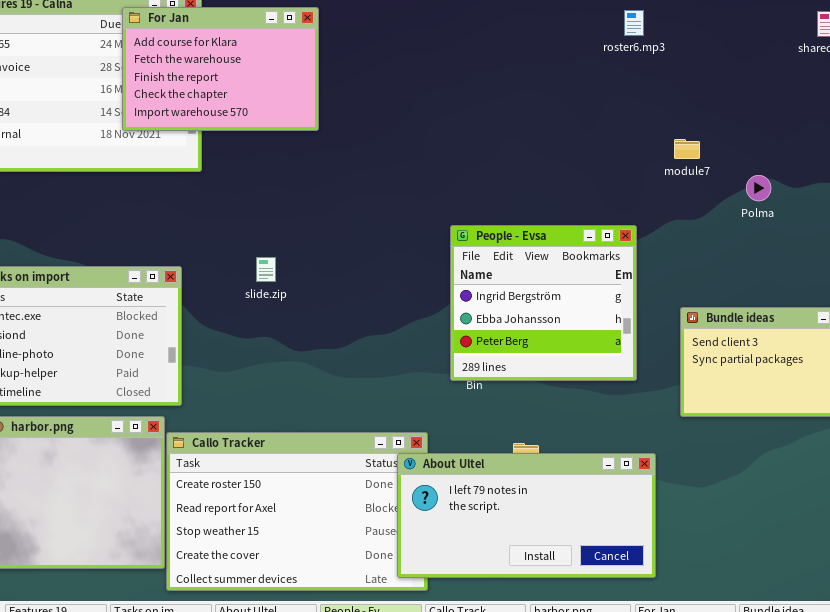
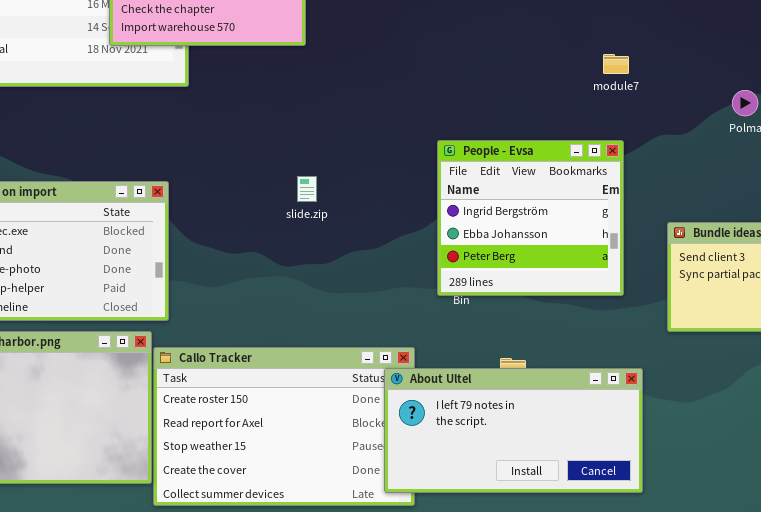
module7: [674,139,700,159] -> [603,54,629,74], moved
slide.zip: [256,257,276,282] -> [297,176,317,202], moved

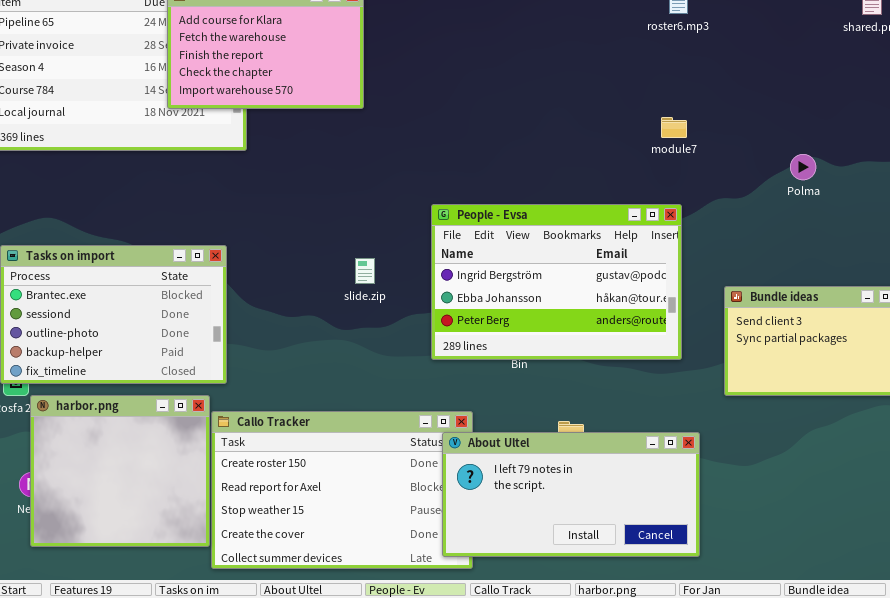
People - Evsa: [437,140,624,296] -> [431,204,682,360], resized
slide.zip: [297,176,317,202] -> [355,258,375,284], moved

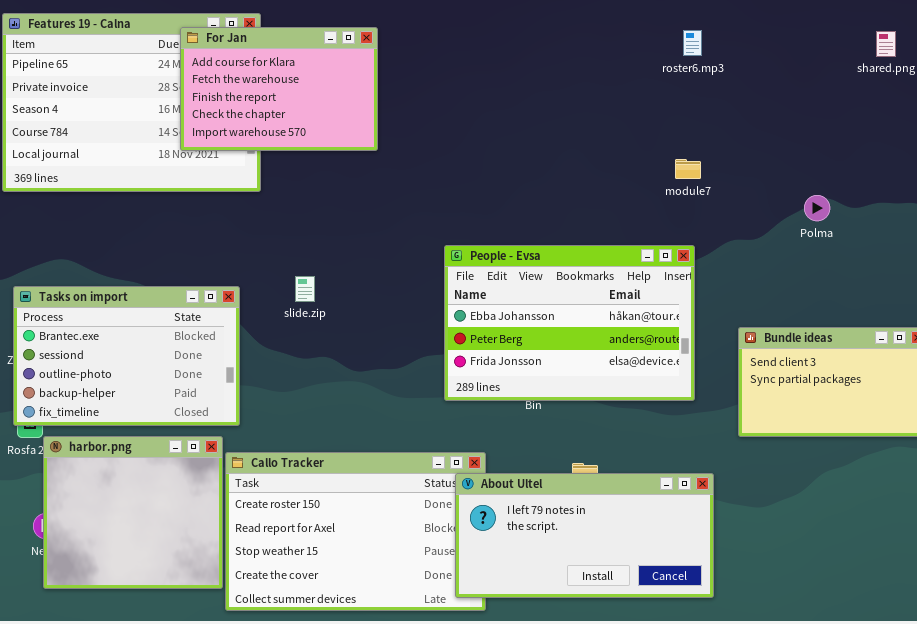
People - Evsa: [431,204,682,360] -> [444,245,695,401], scrolled down 1 row
slide.zip: [355,258,375,284] -> [295,276,315,302], moved

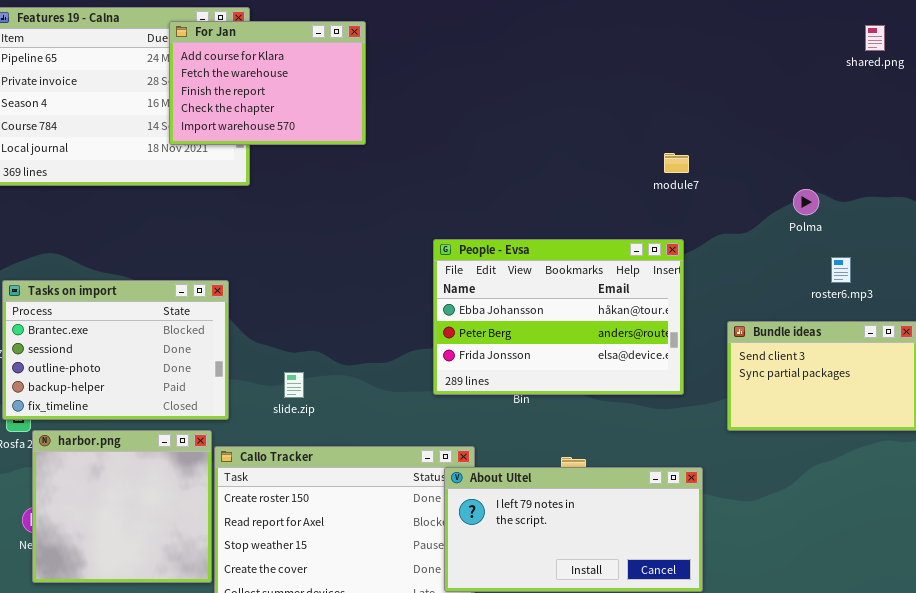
roster6.mp3: [683,30,702,56] -> [831,257,851,283], moved
slide.zip: [295,276,315,302] -> [284,372,304,398], moved

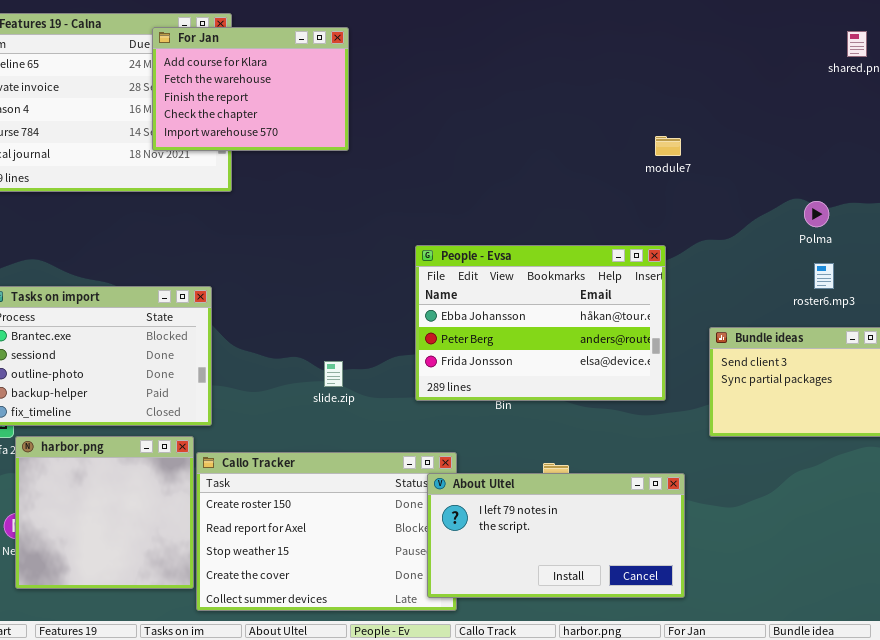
module7: [664,153,689,173] -> [655,136,681,156], moved
Polma: [793,189,819,215] -> [804,201,829,227], moved
slide.zip: [284,372,304,398] -> [324,361,343,387], moved

